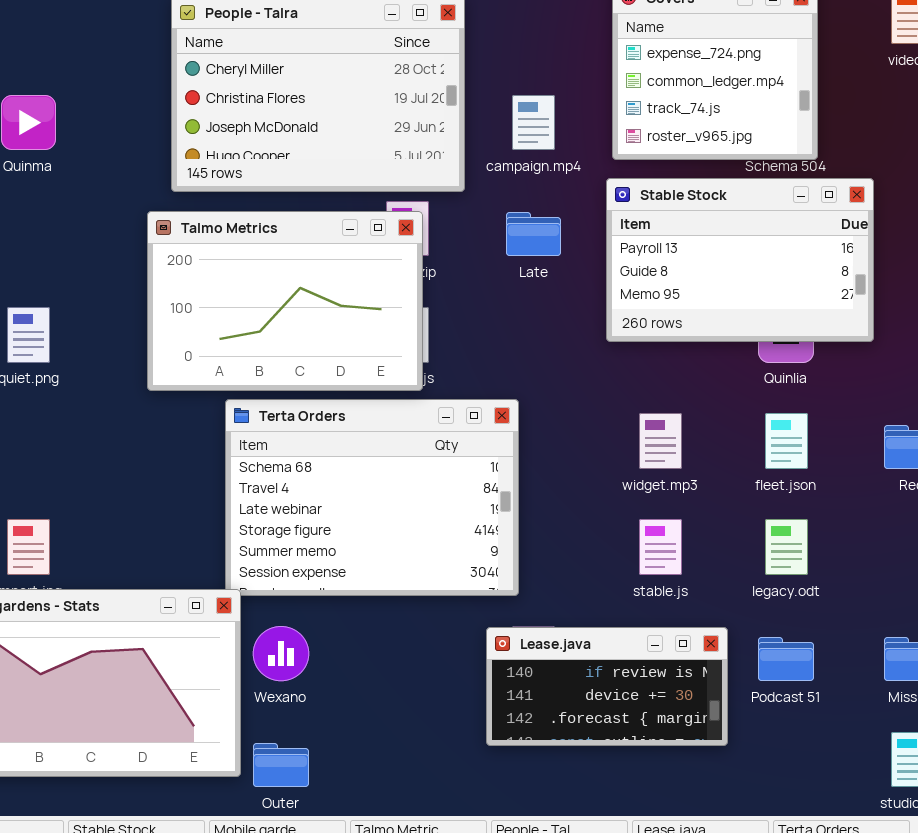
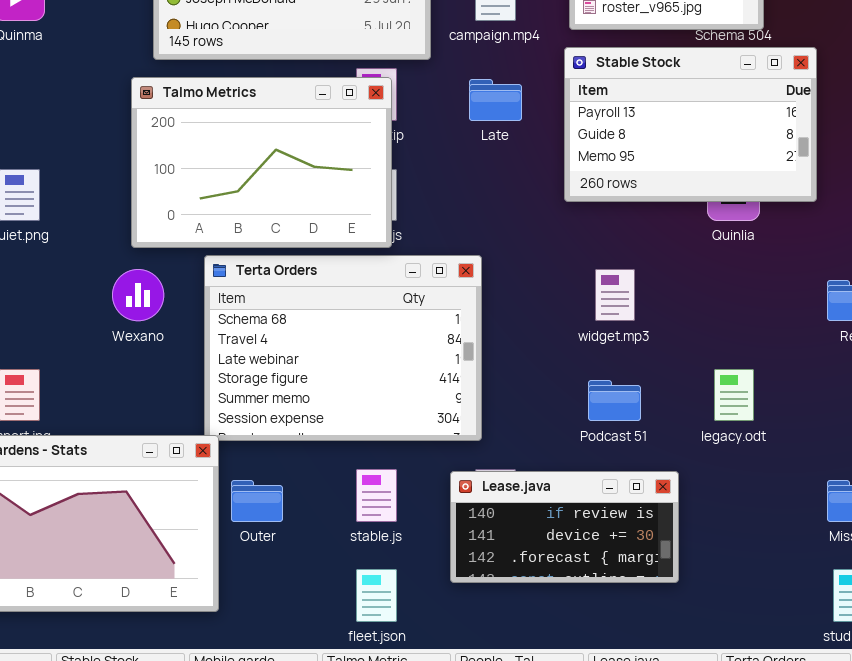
fleet.json: [765,413,808,469] -> [356,569,397,622], moved
stable.js: [639,519,682,575] -> [356,469,397,522], moved
Wexano: [253,626,309,681] -> [112,269,164,321], moved
Podcast 51: [758,637,814,681] -> [588,380,641,421], moved
Outer: [253,743,309,787] -> [231,480,283,522], moved

